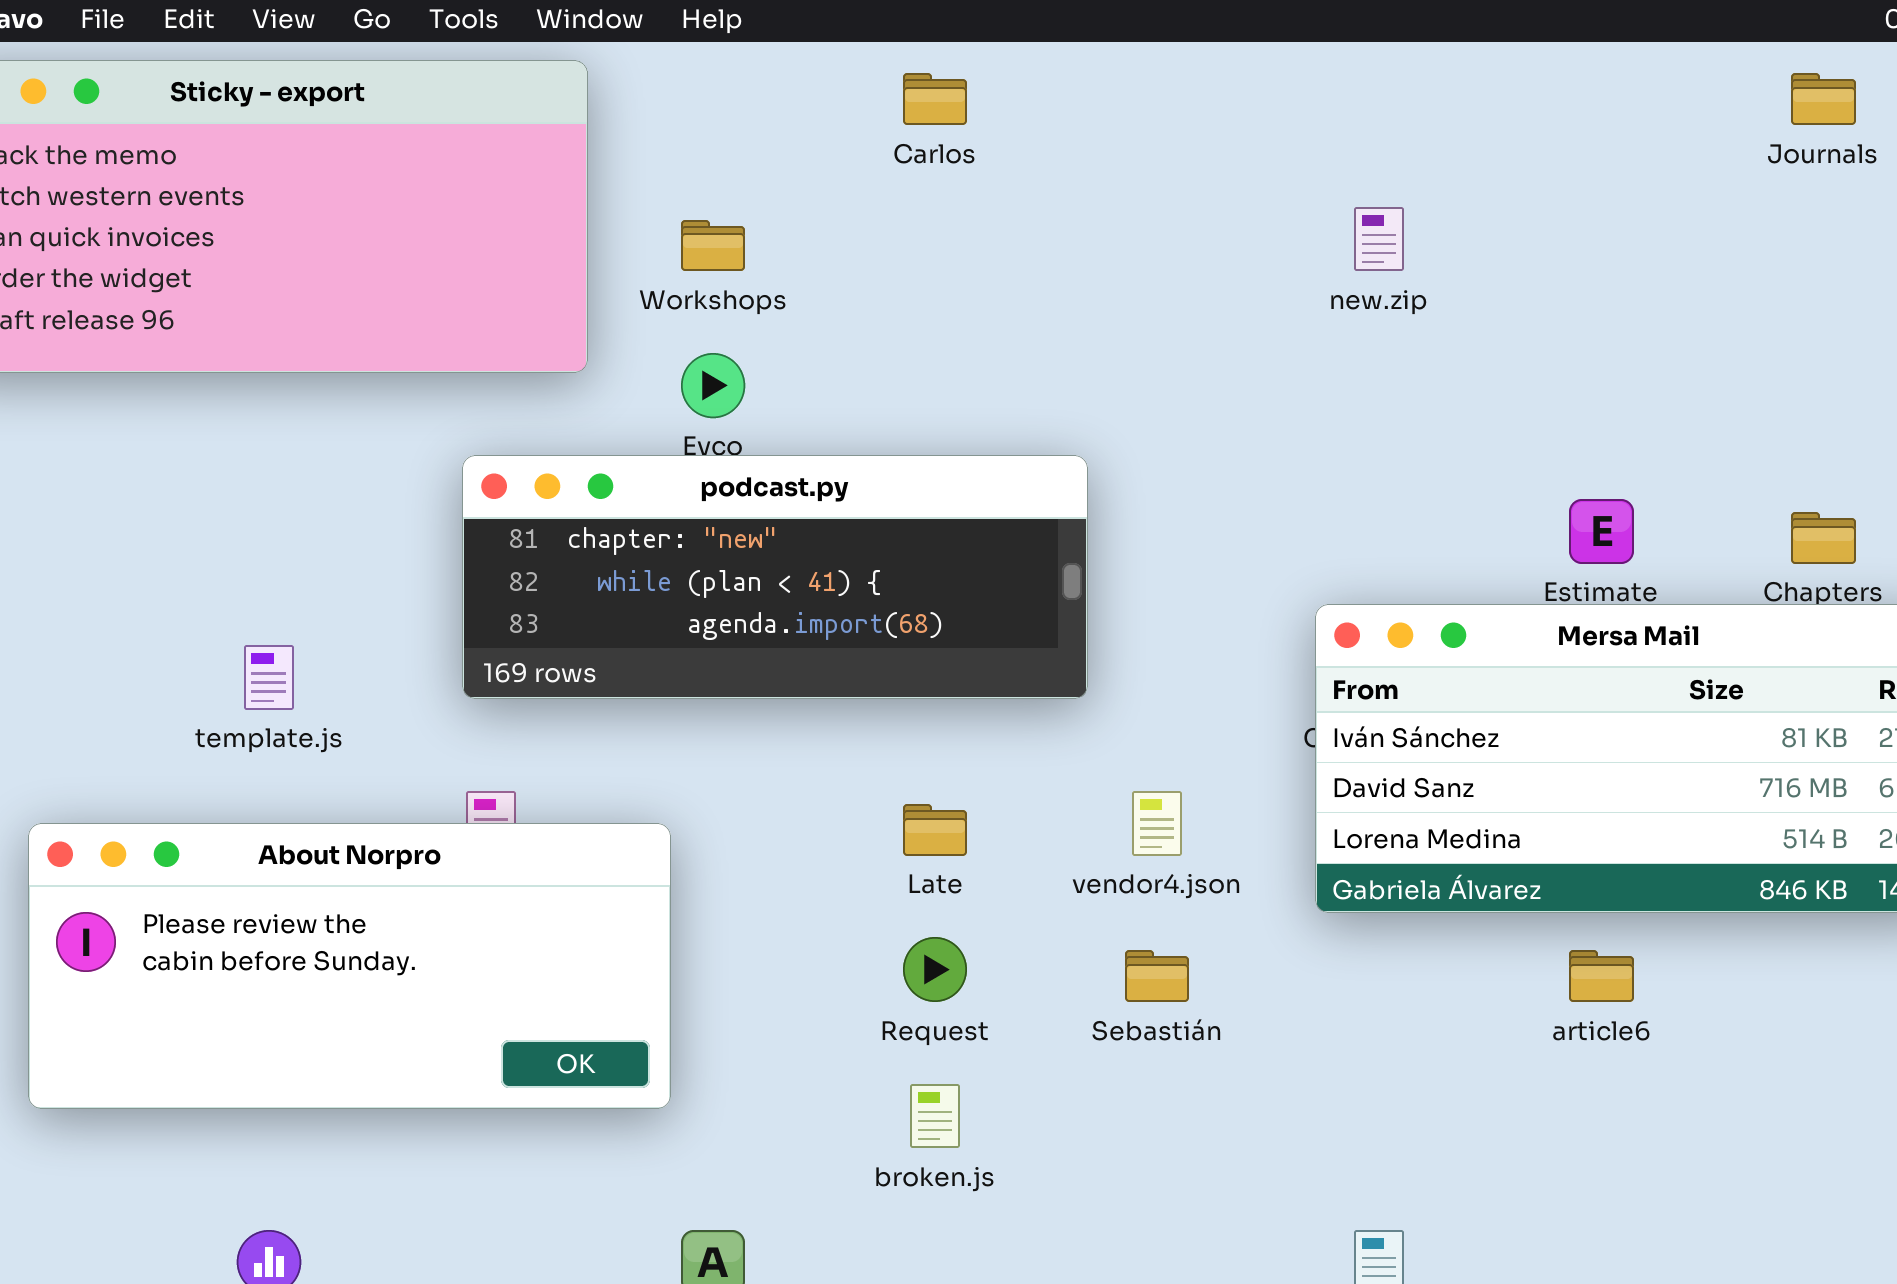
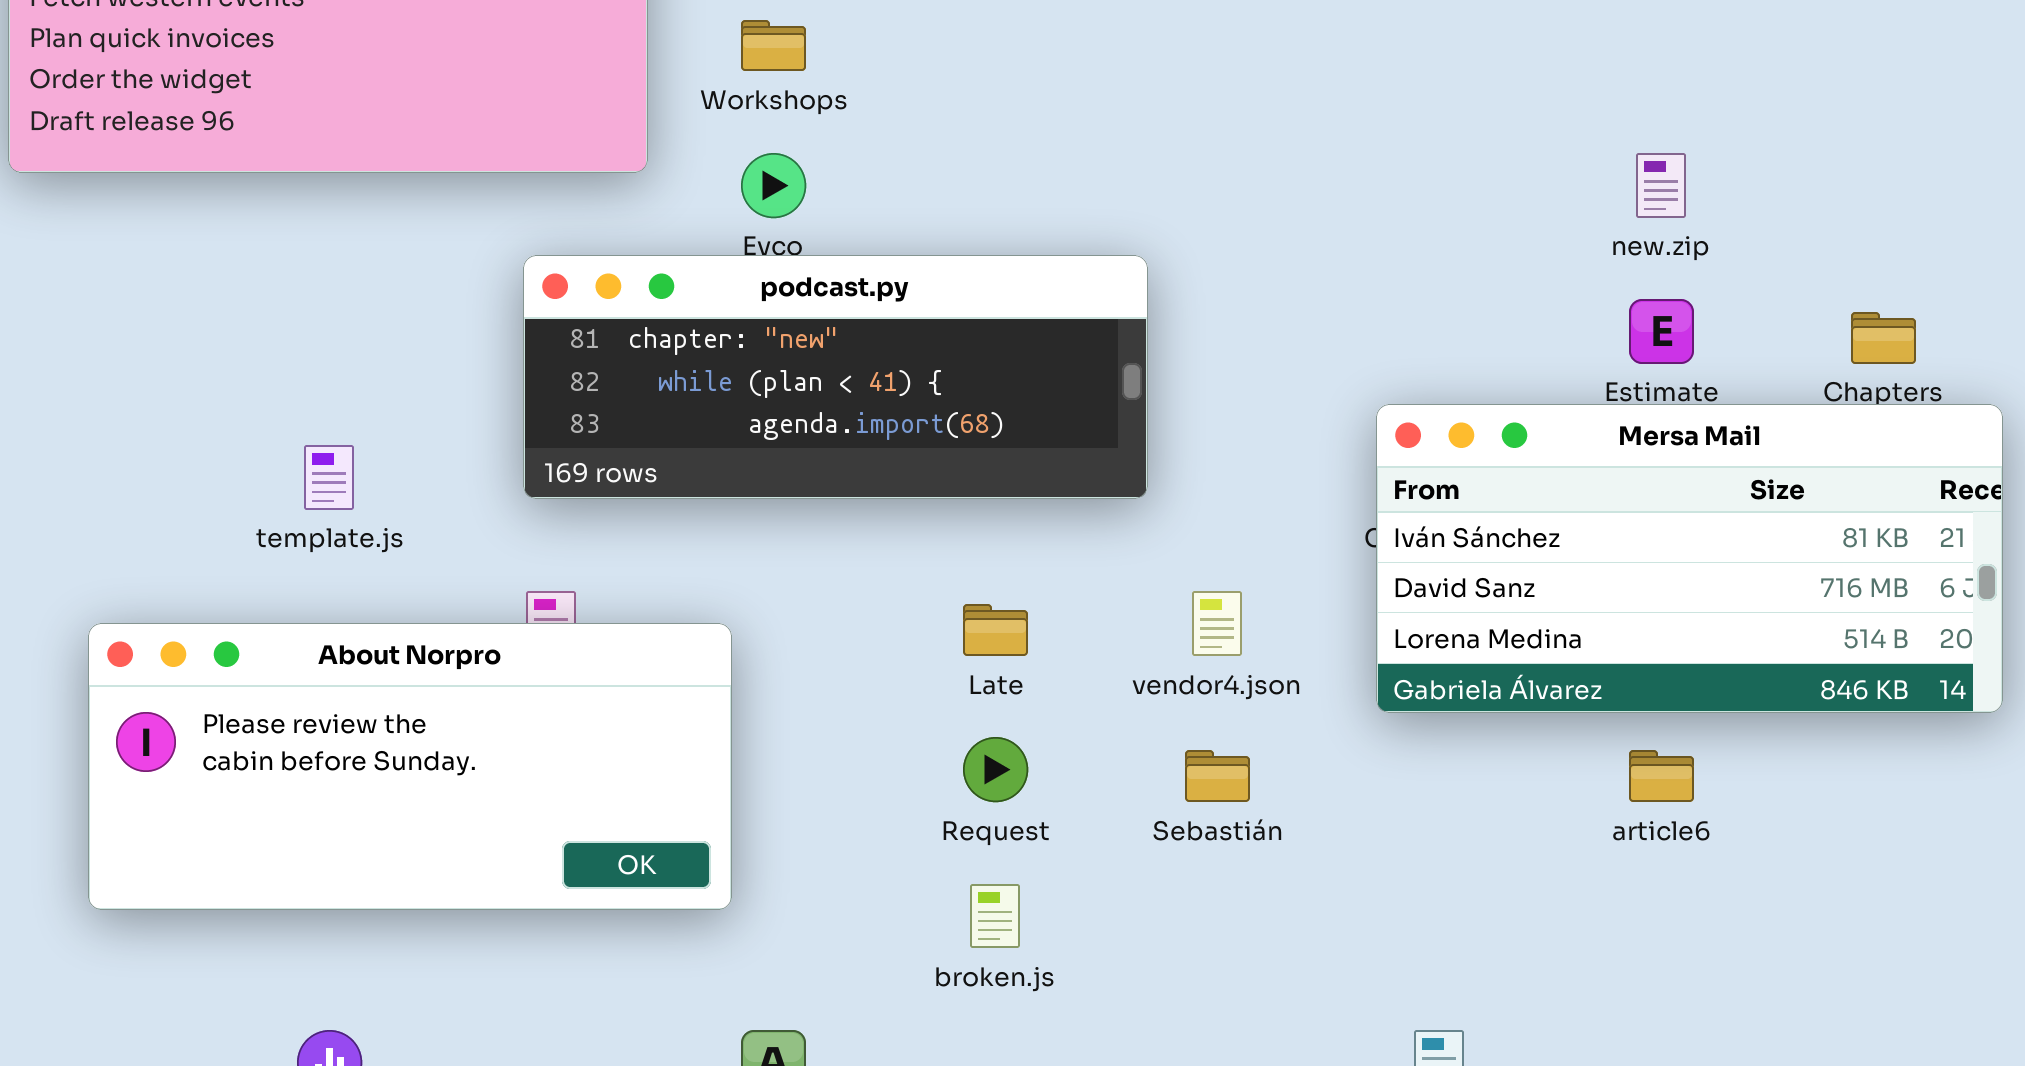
new.zip: [1354,207,1404,271] -> [1636,153,1686,218], moved

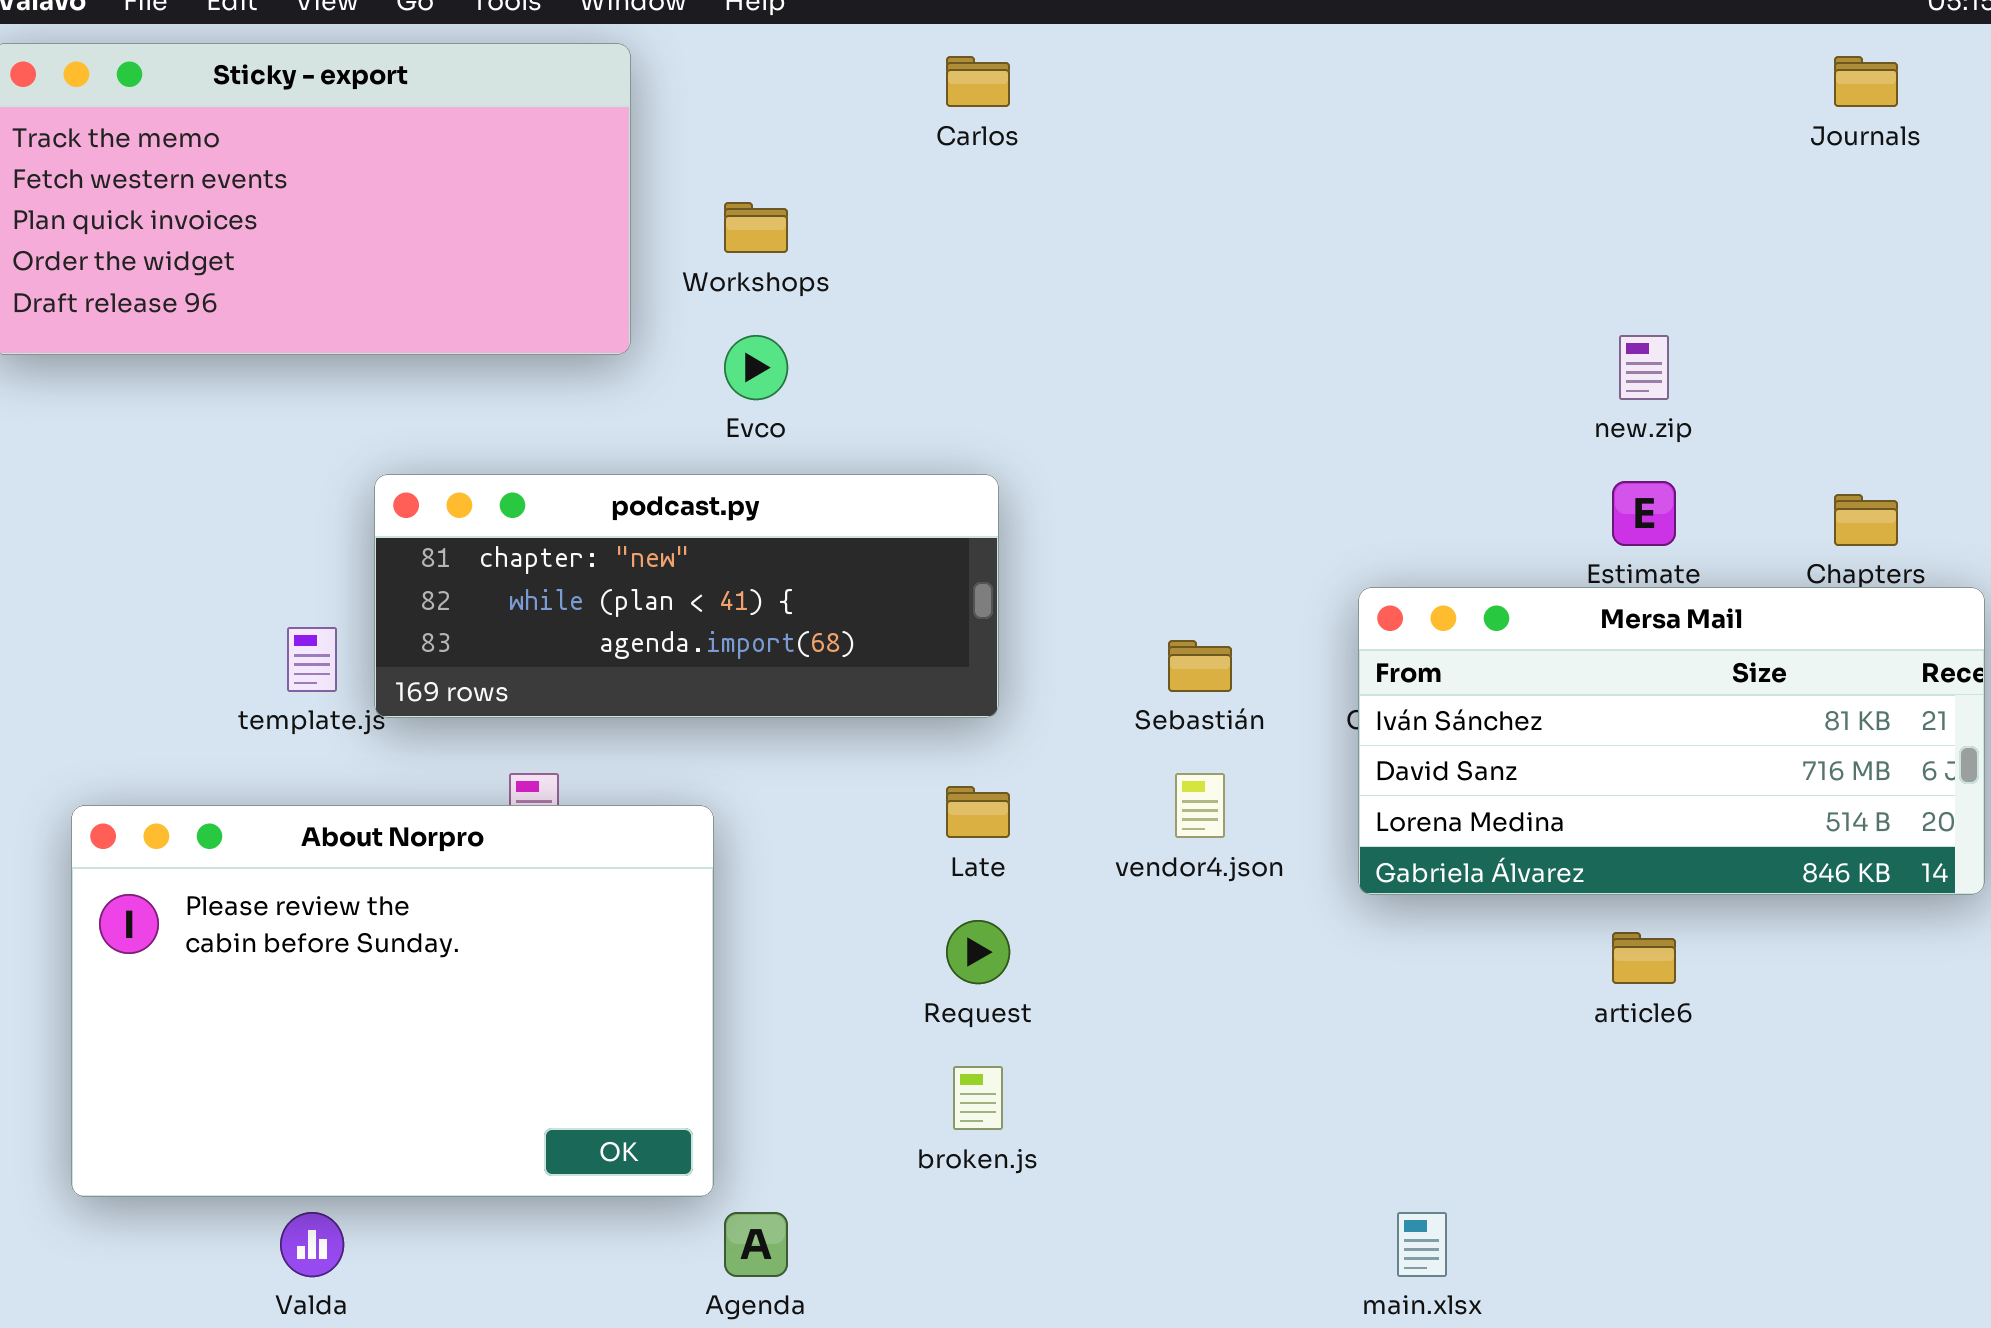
podcast.py: [523,255,1148,499] -> [374,474,999,718], moved
About Norpro: [88,623,732,910] -> [71,805,714,1197], resized
Sebastián: [1185,750,1250,802] -> [1168,640,1232,692], moved

